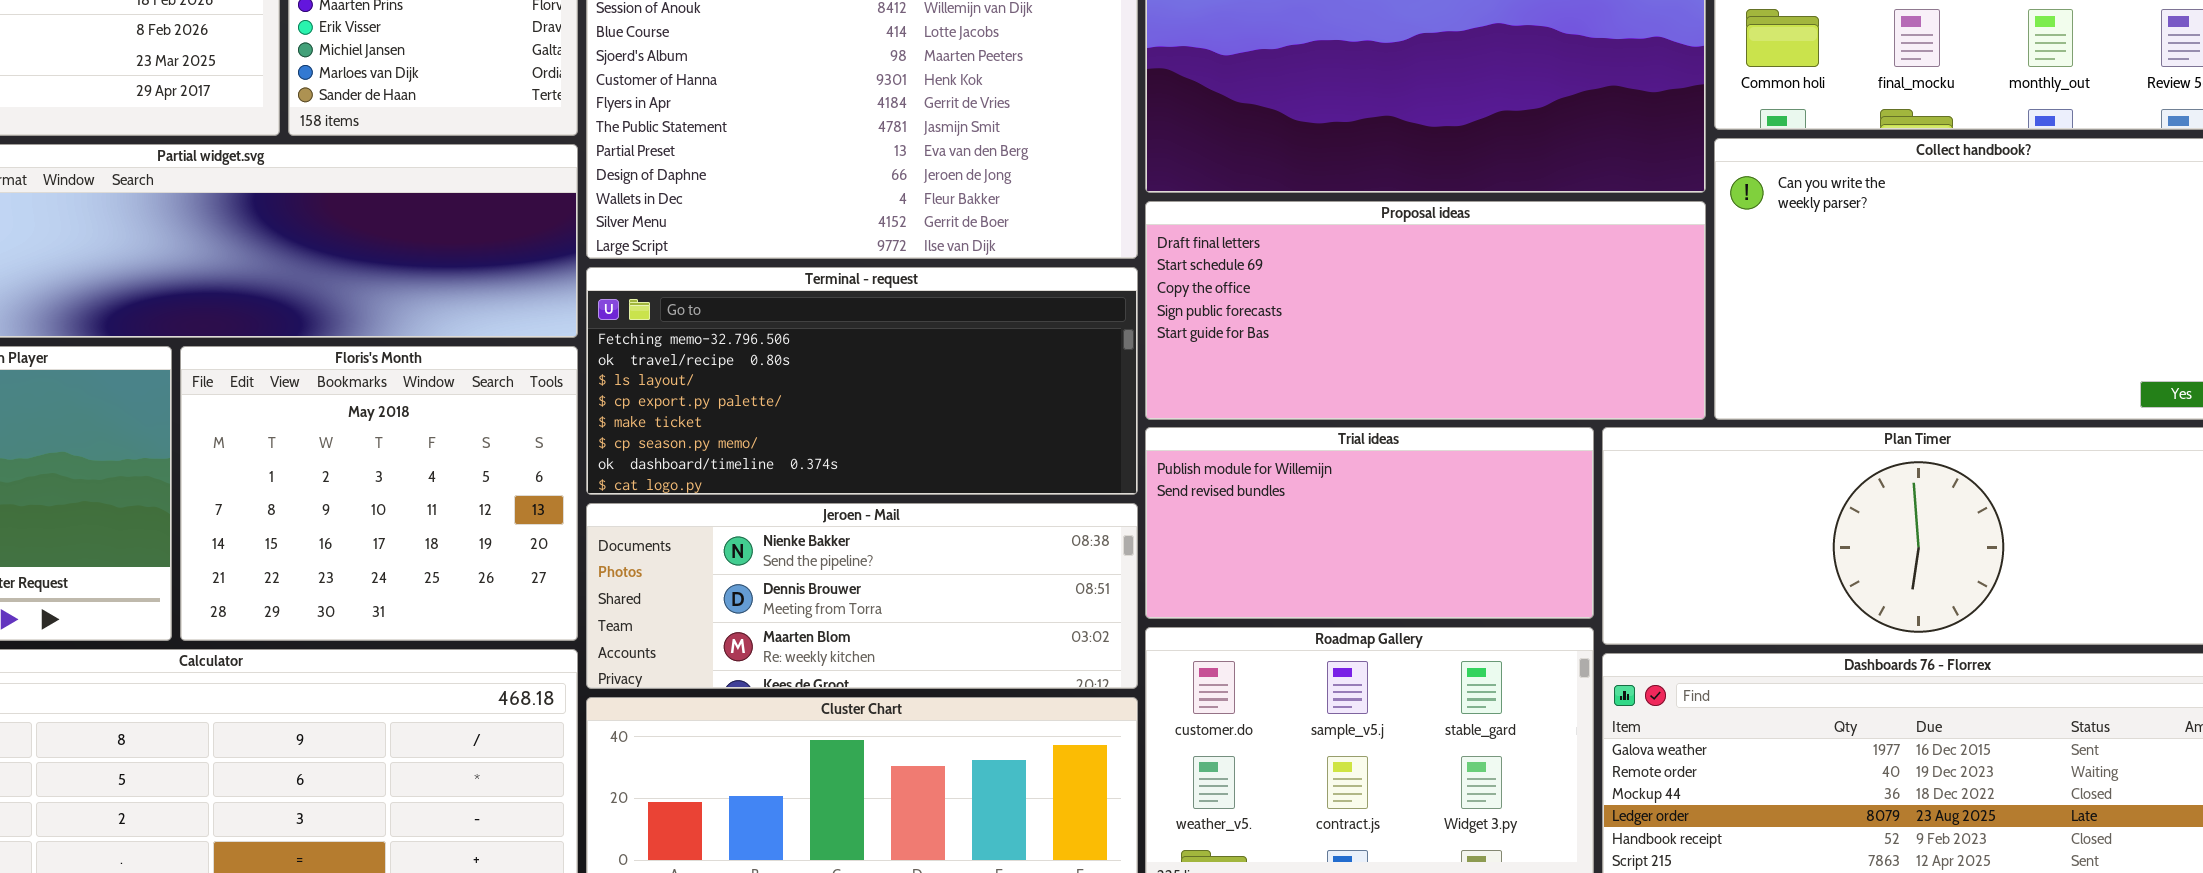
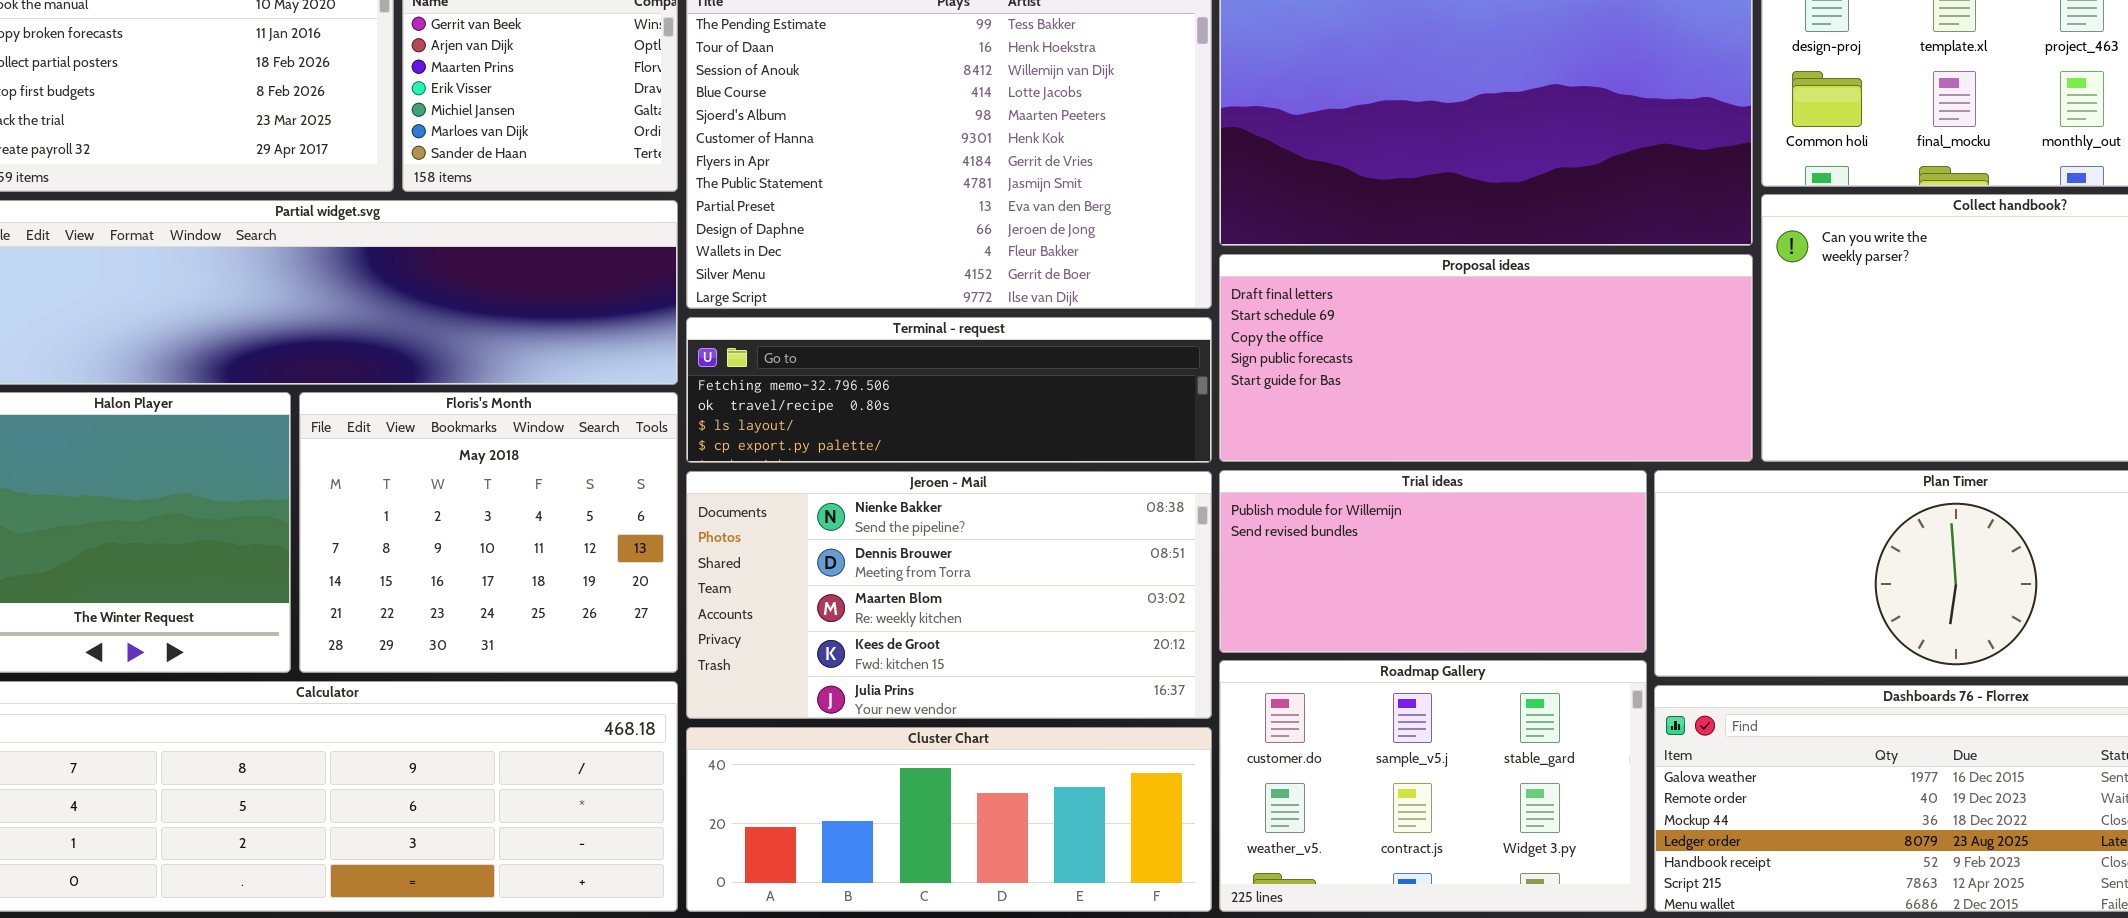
Terminal - request: [586,267,1138,495] -> [686,317,1212,463], resized
Jeroen - Mail: [586,503,1138,689] -> [686,471,1212,719], resized

